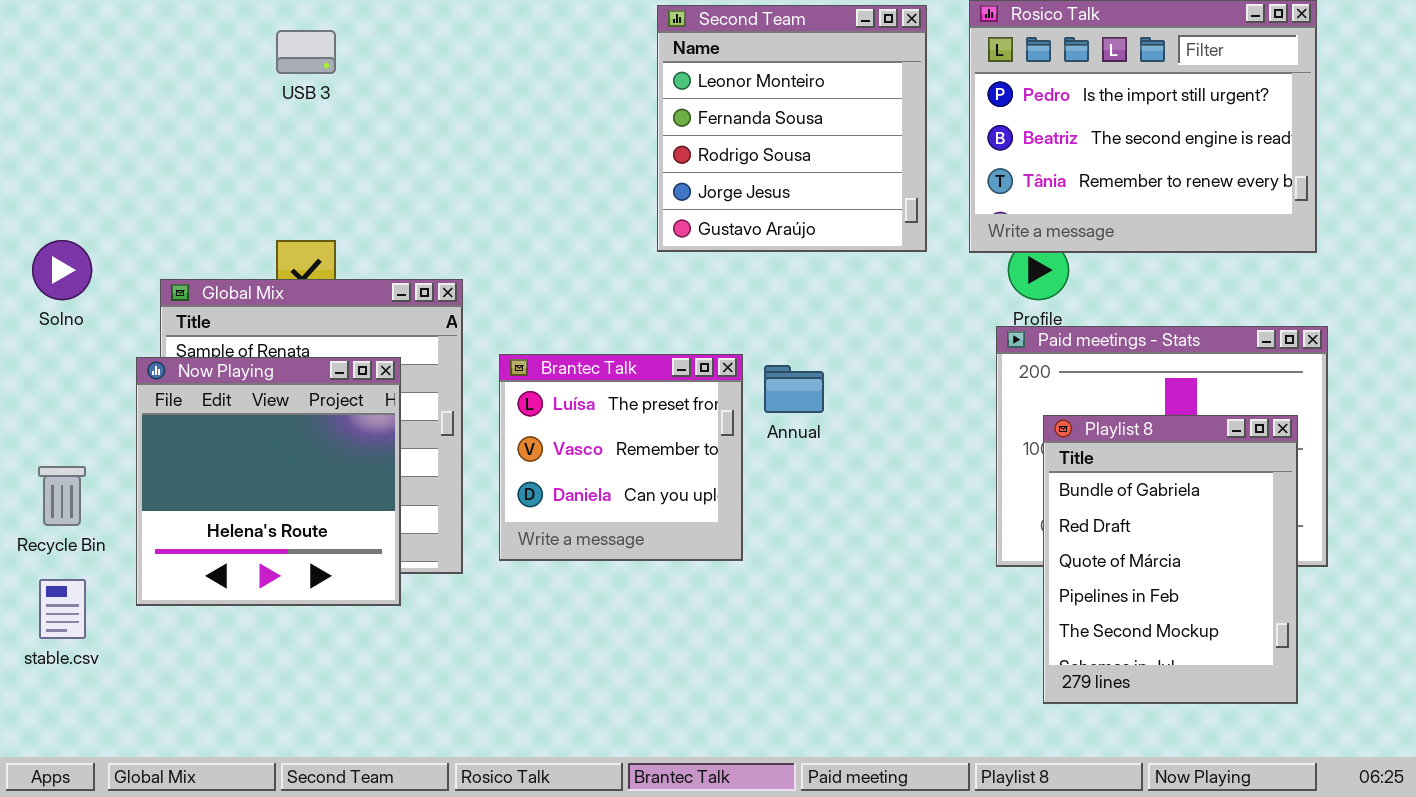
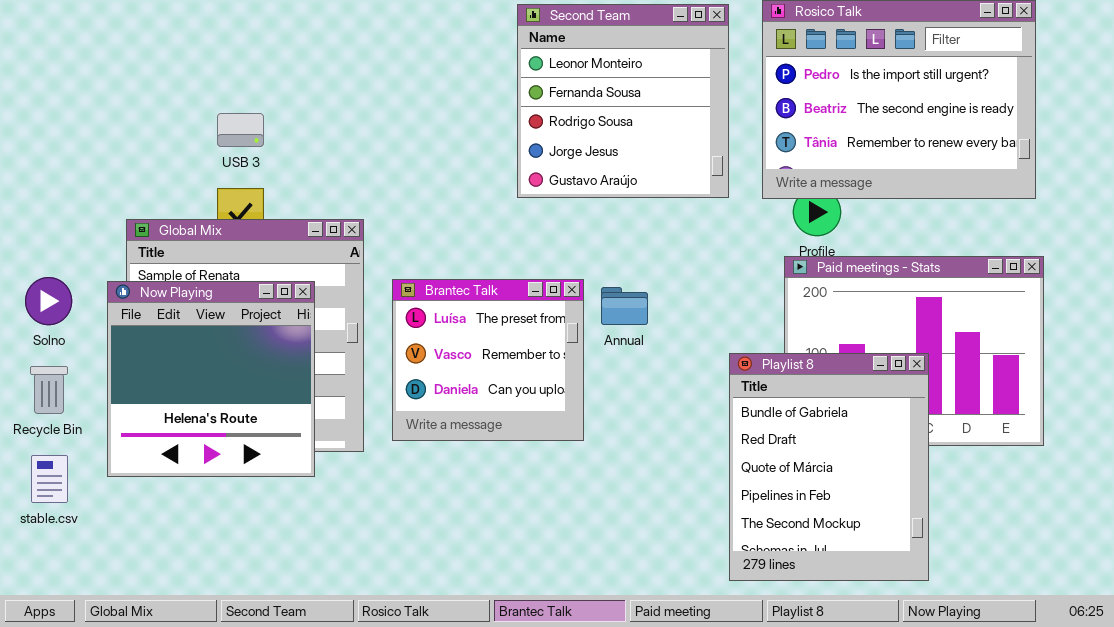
USB 3: [276,30,336,74] -> [217,113,264,147], moved
Solno: [32,240,92,300] -> [25,277,72,325], moved
Playlist 8: [1043,415,1298,704] -> [729,353,929,581], moved

